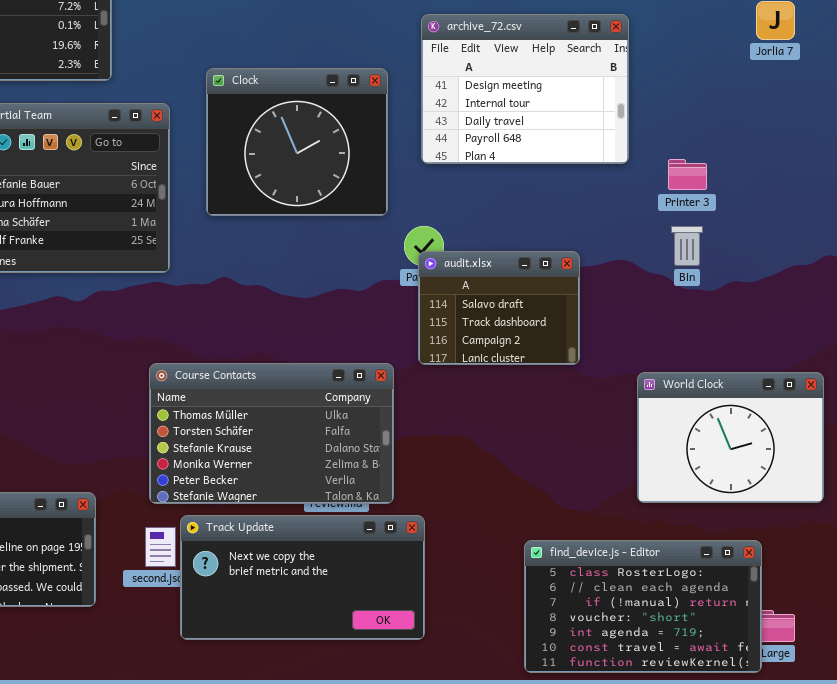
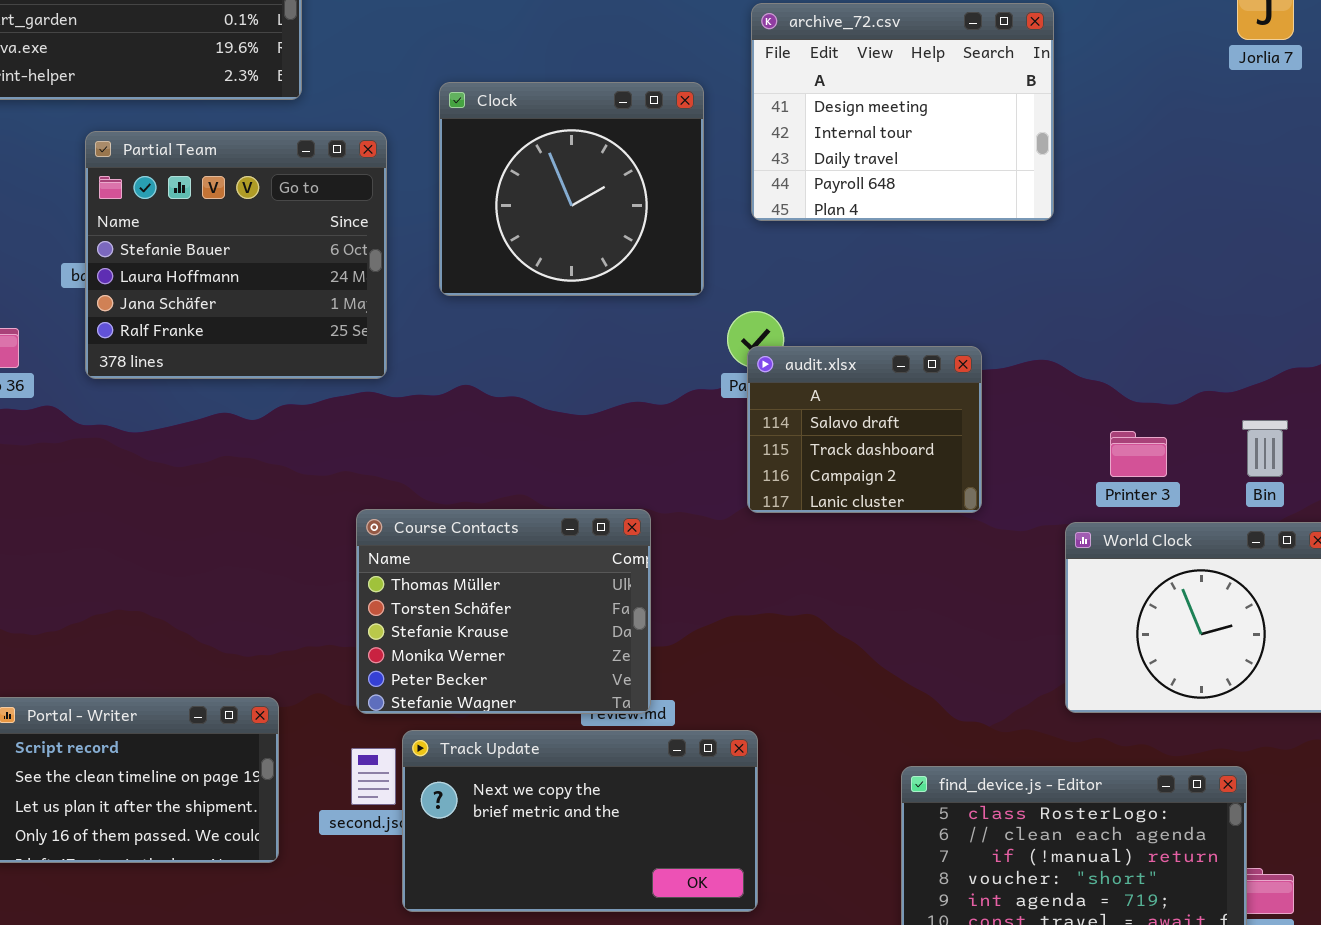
Printer 3: [668,159,707,190] -> [1110,431,1167,477], moved
Bin: [671,226,703,266] -> [1242,420,1288,477], moved
Course Contacts: [149,363,394,504] -> [356,509,651,714], resized

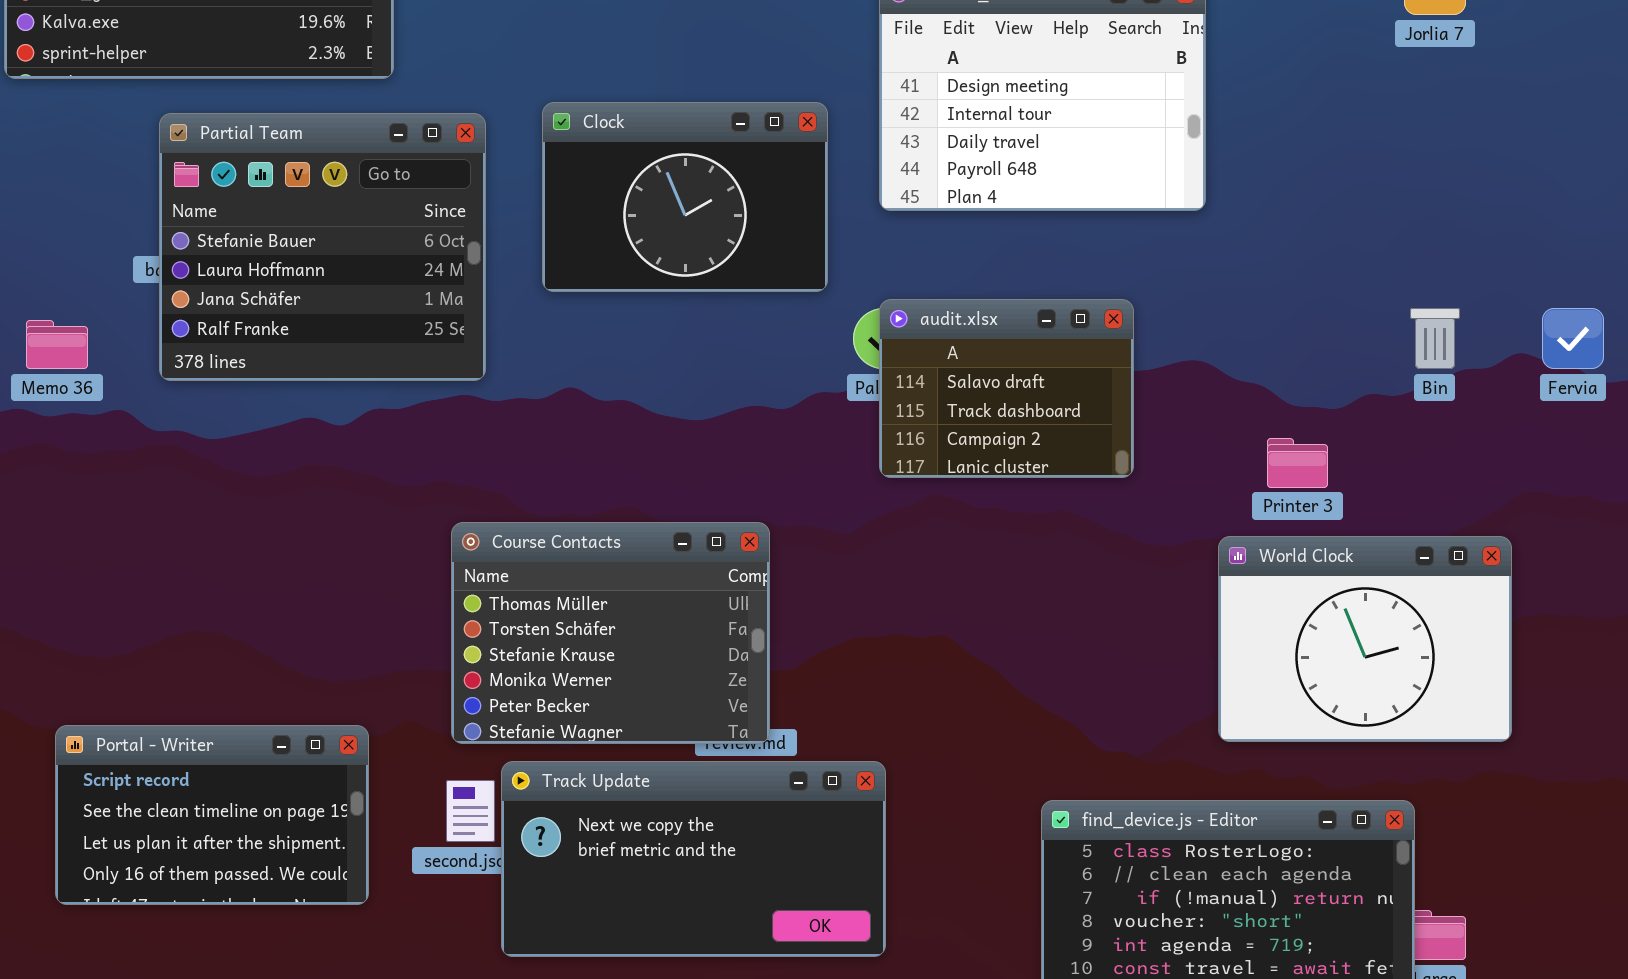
Clock: [439,82,704,296] -> [542,102,828,292], resized
audit.xlsx: [747,346,982,513] -> [879,299,1134,478], moved
Bin: [1242,420,1288,477] -> [1410,308,1460,369], moved

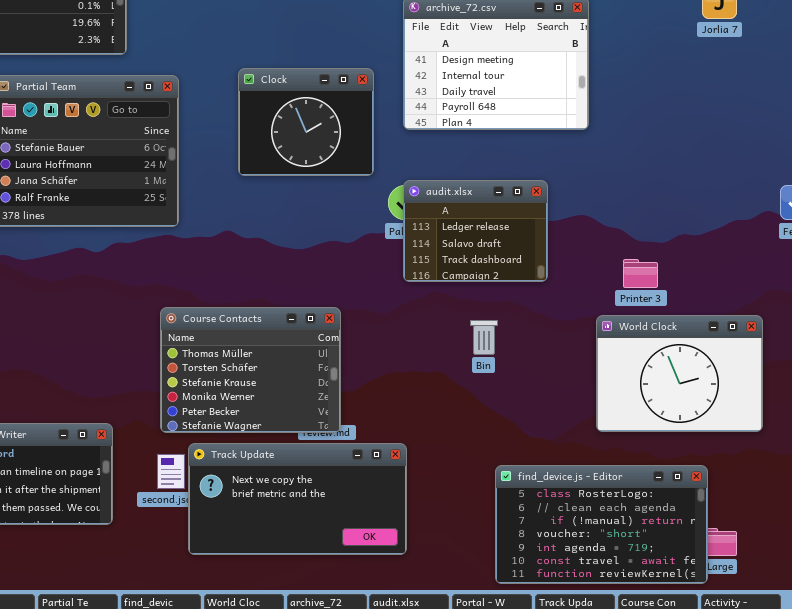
Clock: [542,102,828,292] -> [238,68,374,176], resized
audit.xlsx: [879,299,1134,478] -> [403,180,548,282], scrolled up 1 row
Bin: [1410,308,1460,369] -> [470,320,498,355], moved

